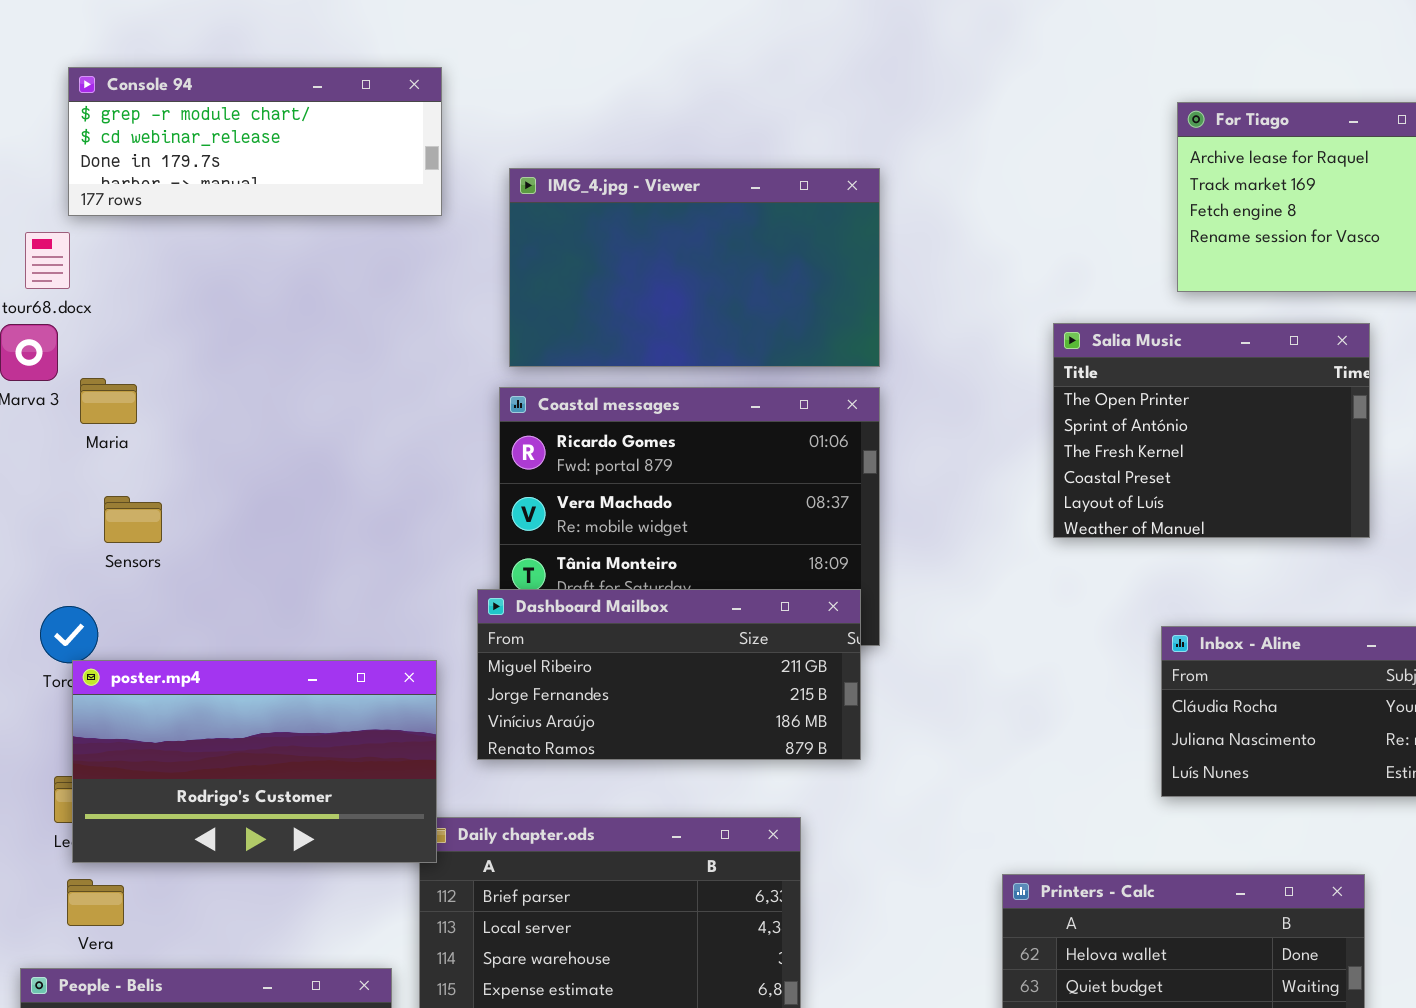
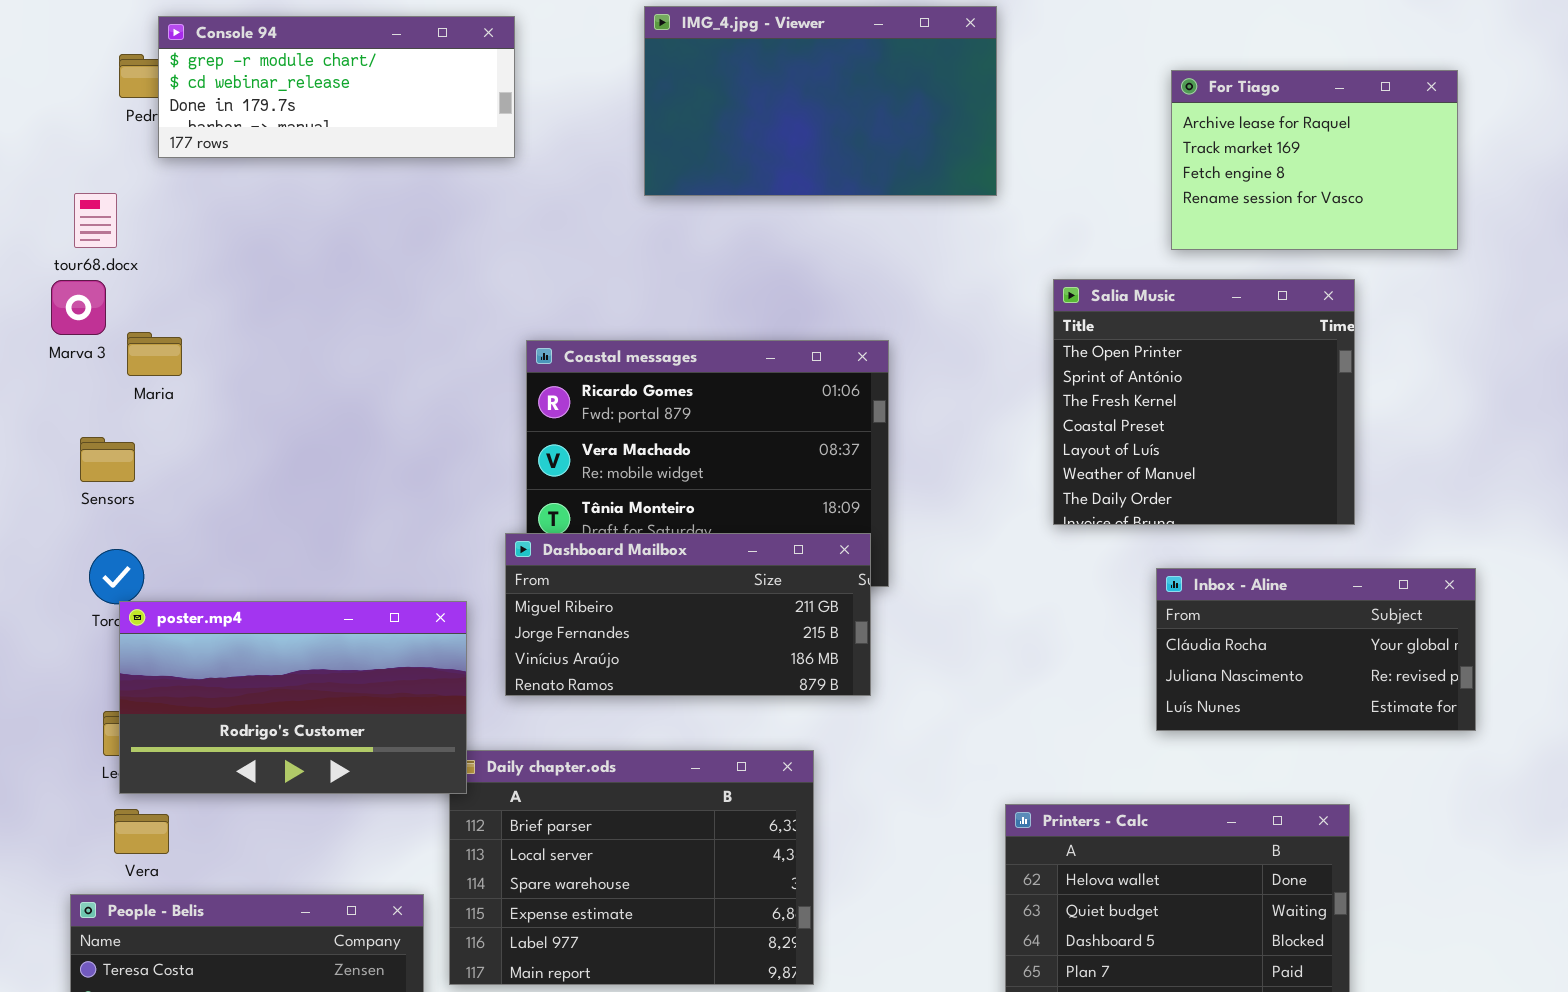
Console 94: [68,67,442,216] -> [158,16,515,158], moved
IMG_4.jpg - Viewer: [509,168,880,367] -> [644,6,997,196], moved
Salia Music: [1053,323,1370,538] -> [1053,279,1355,525], resized
Sensors: [104,496,162,543] -> [80,437,135,482], moved

